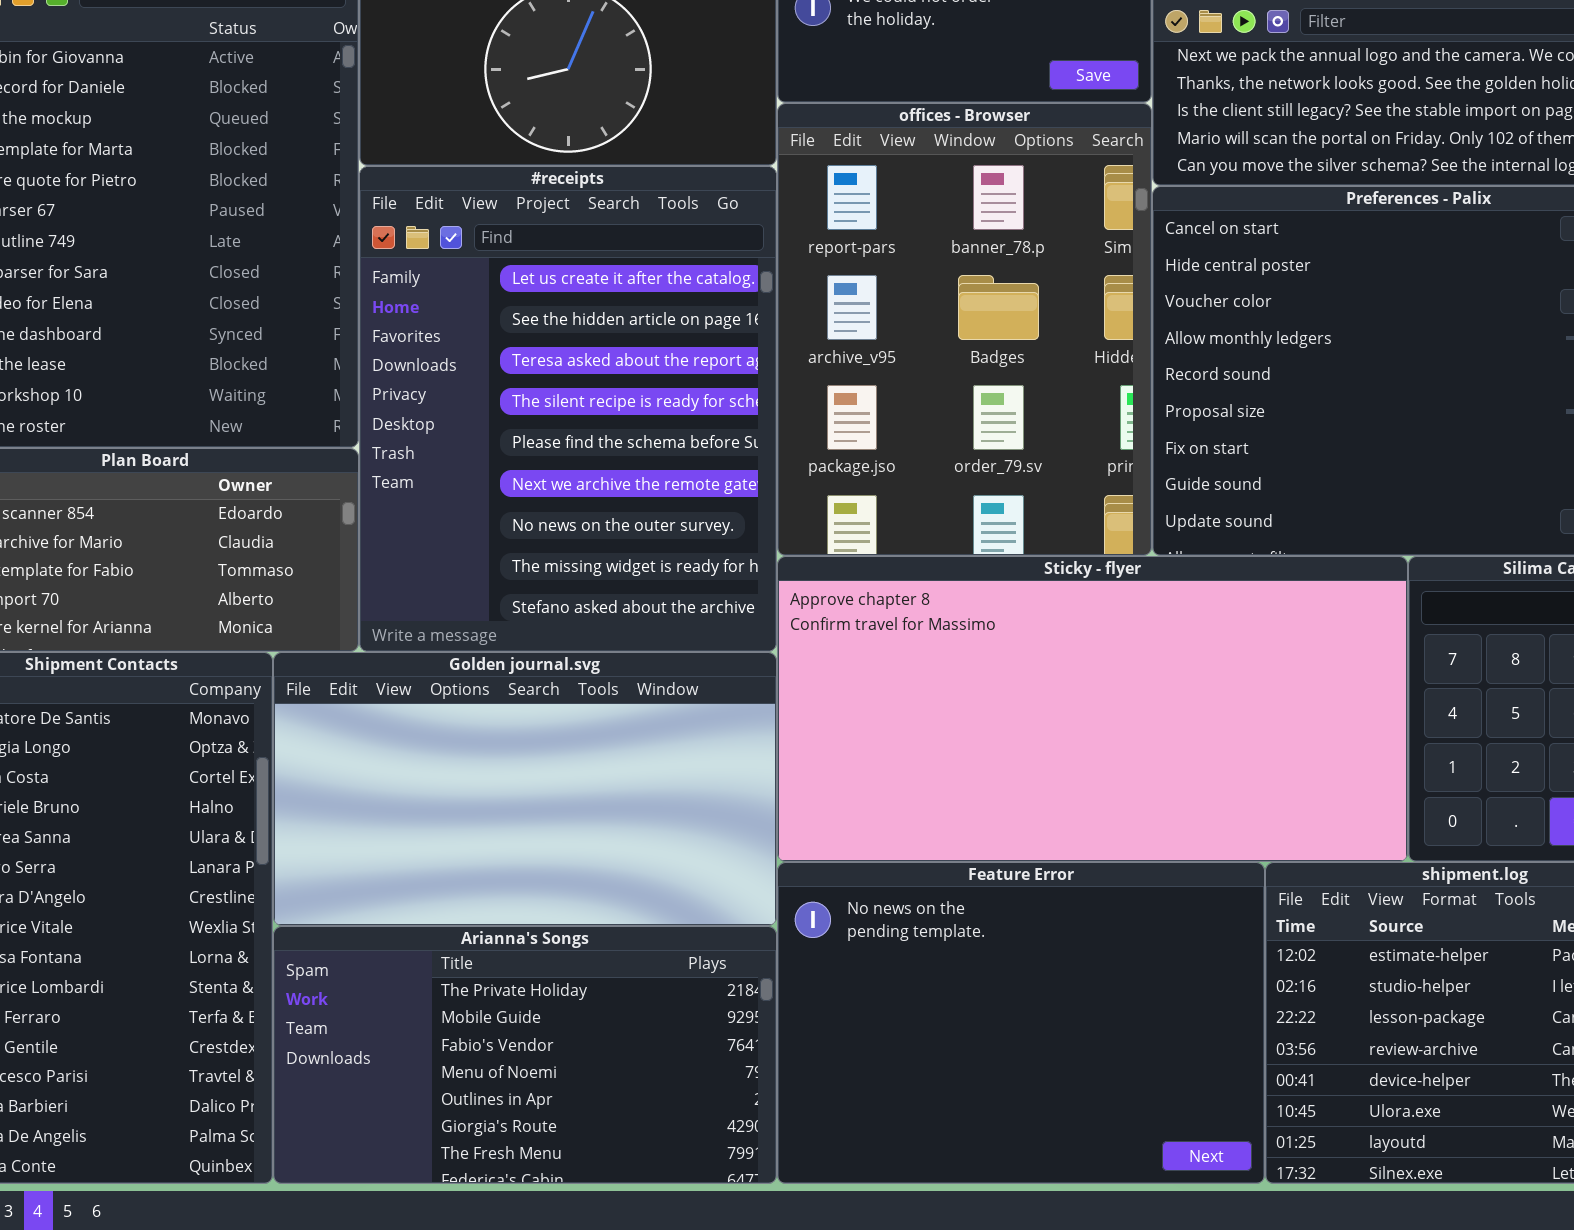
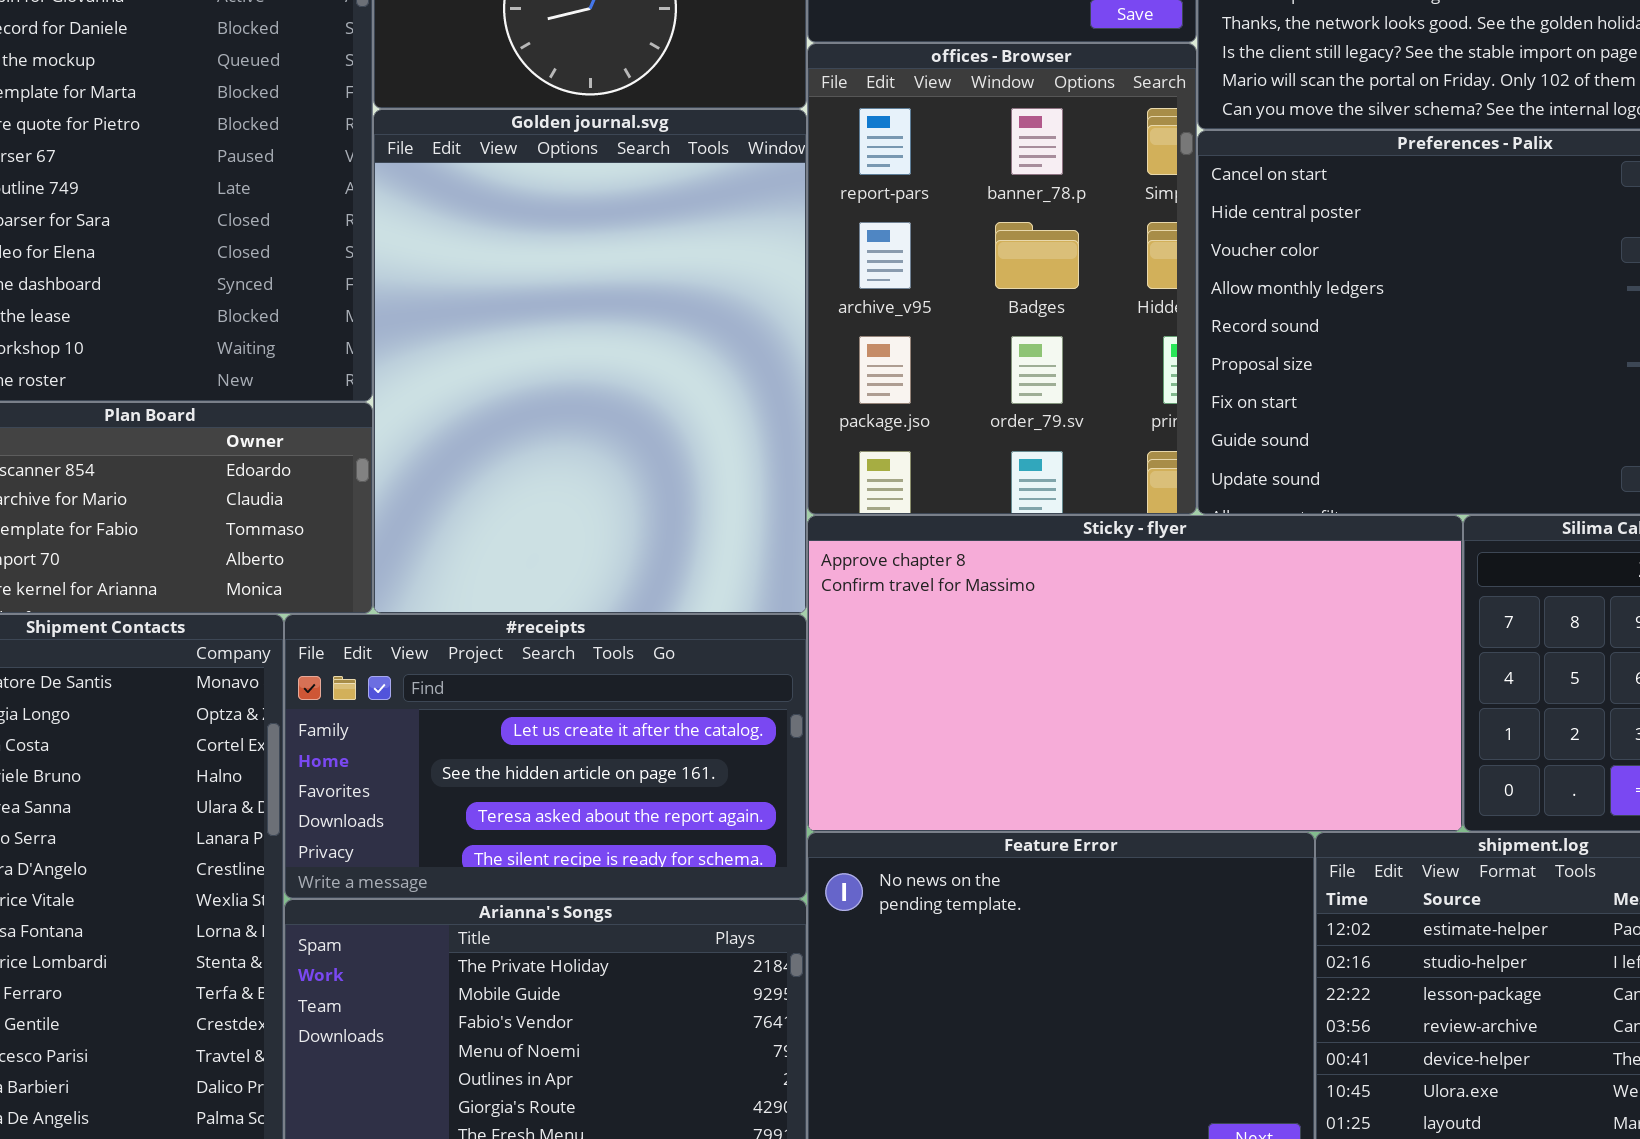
#receipts: [359,166,777,652] -> [284,614,807,899], moved, resized
Golden journal.svg: [273,652,777,926] -> [373,109,807,614], moved, resized

